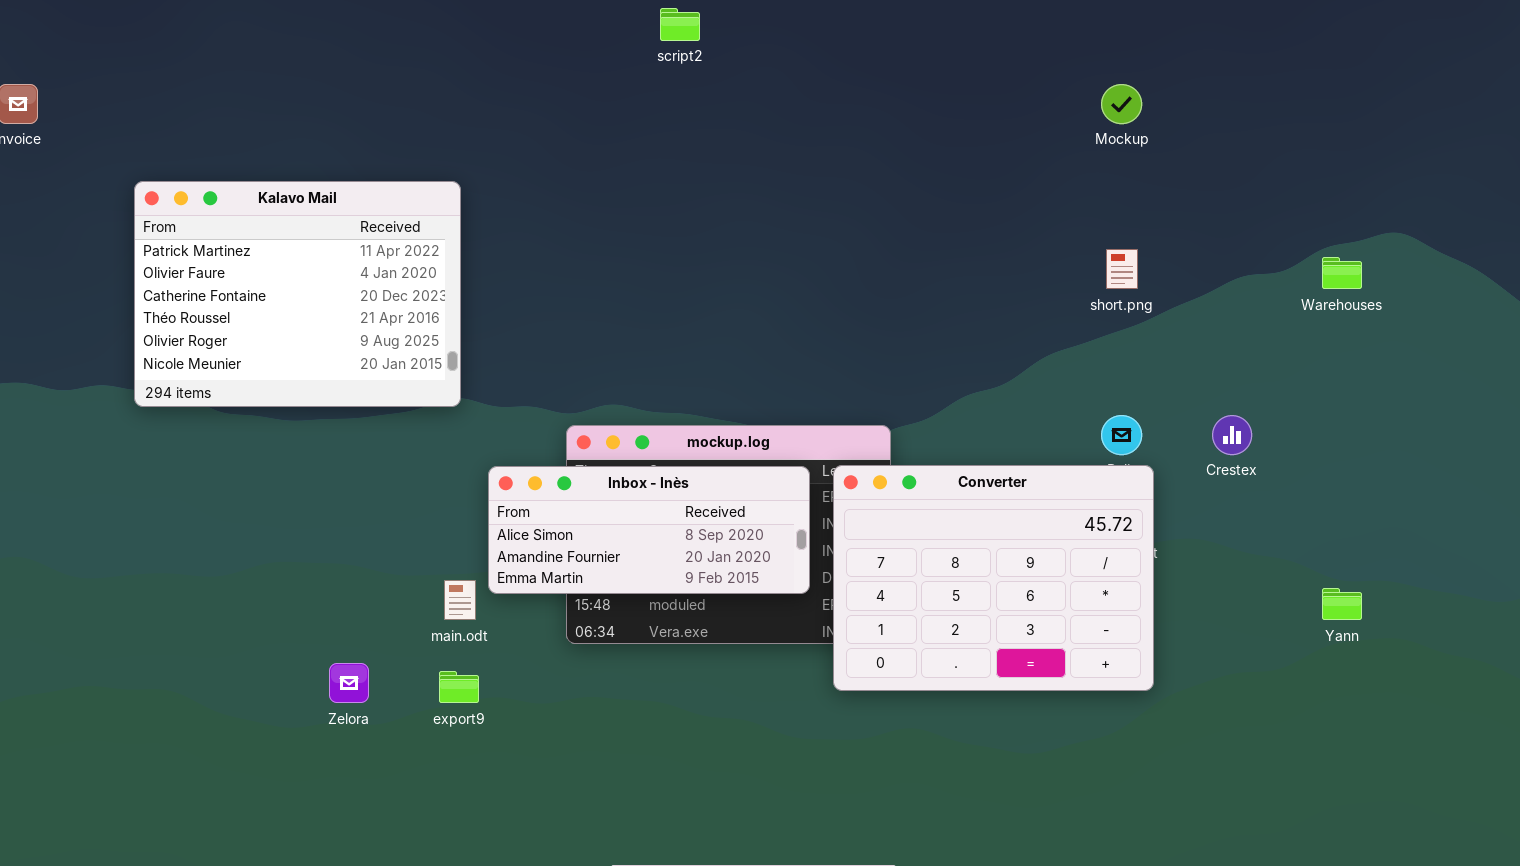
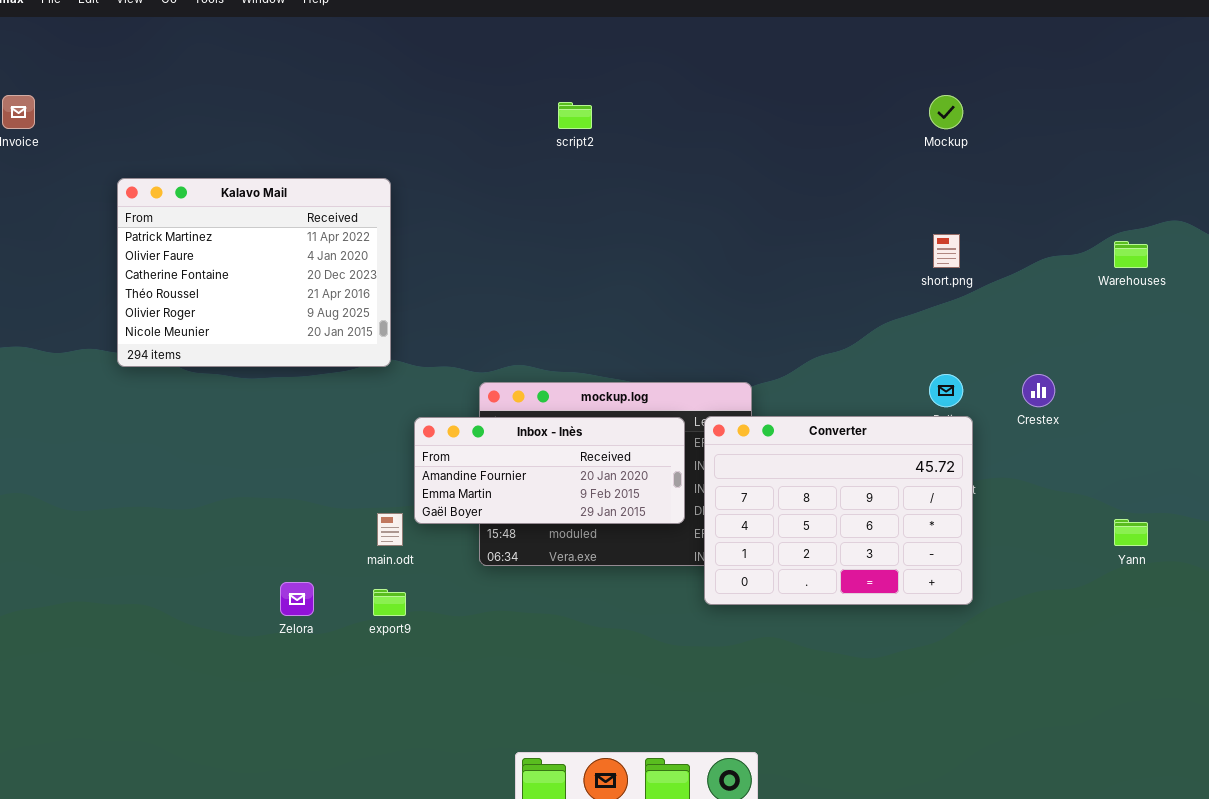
script2: [660,8,700,41] -> [558,102,592,129], moved
Inbox - Inès: [488,466,810,594] -> [414,417,685,524], scrolled down 1 row

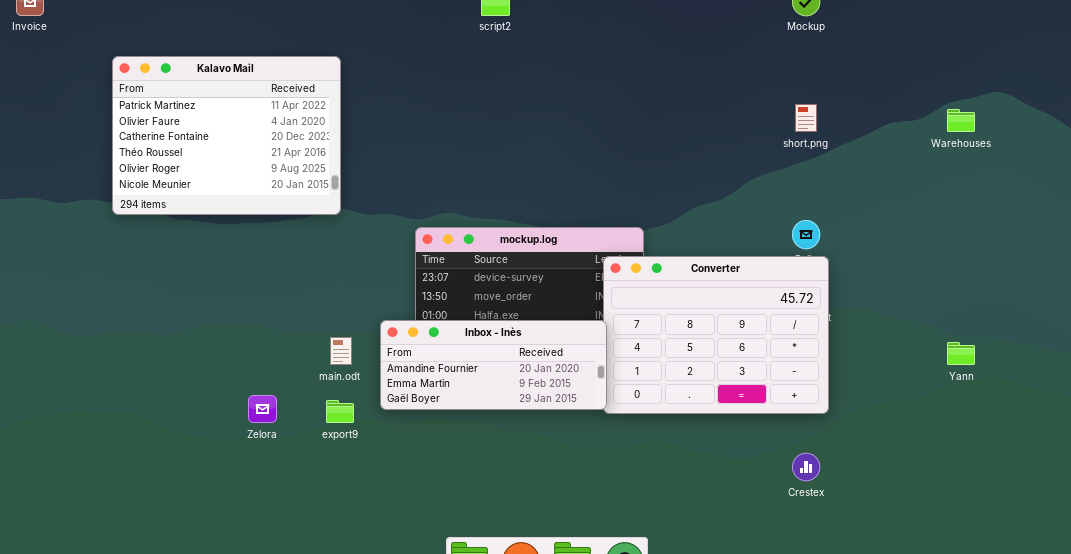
Crestex: [1022,374,1055,407] -> [792,453,820,481], moved
Inbox - Inès: [414,417,685,524] -> [380,320,607,410], moved

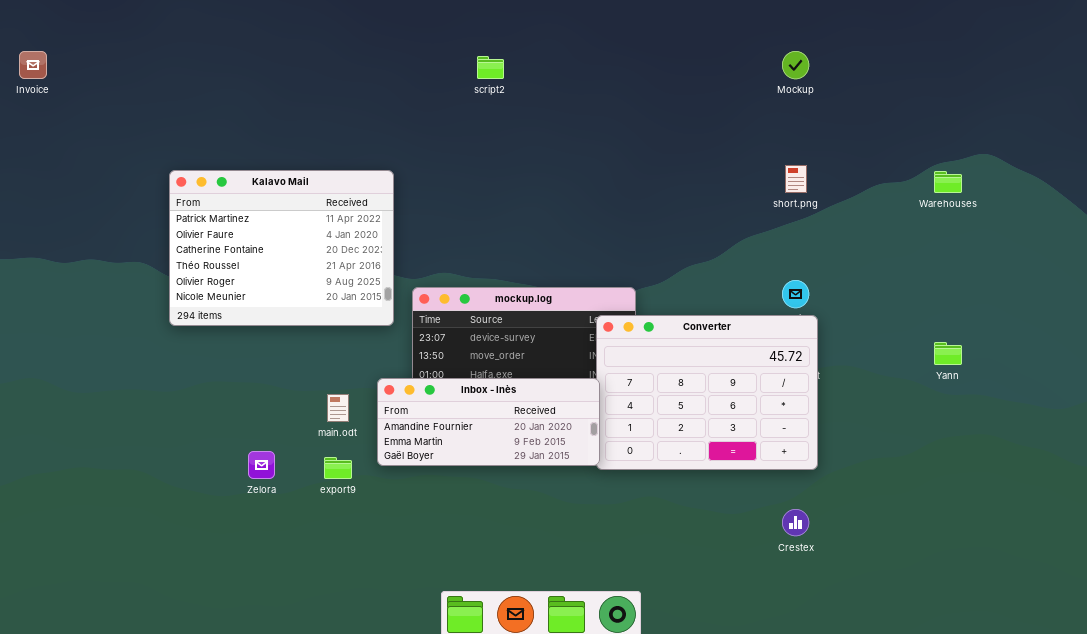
Kalavo Mail: [112,56,341,215] -> [169,170,394,326], moved
Yann: [947,342,975,365] -> [934,342,962,365], moved

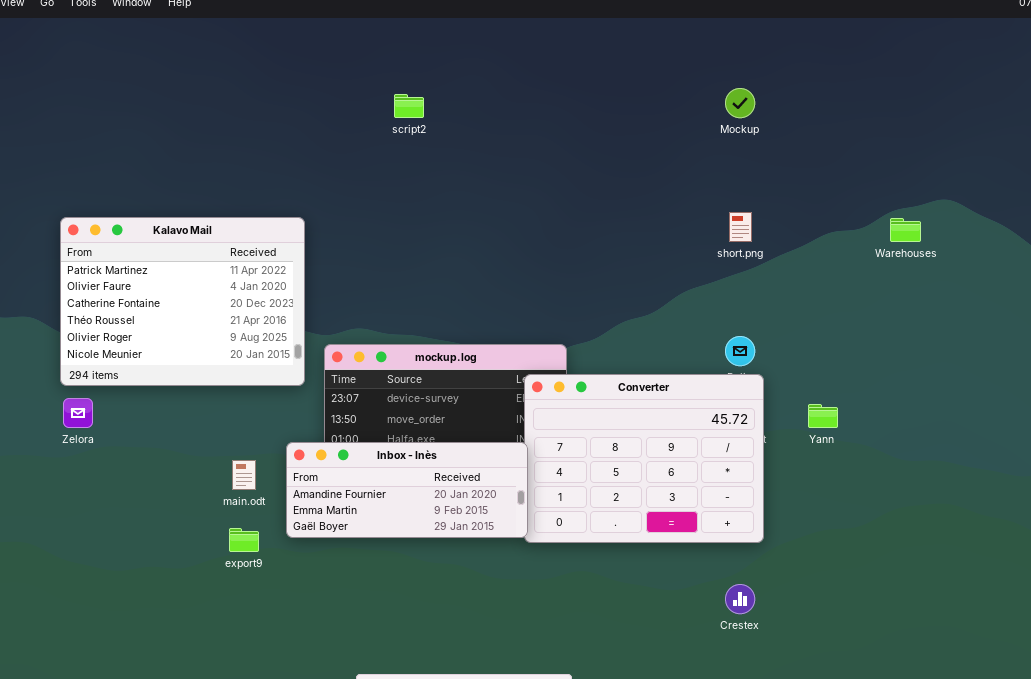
Yann: [934,342,962,365] -> [808,404,838,428], moved
Zelora: [248,451,275,479] -> [63,398,93,428], moved

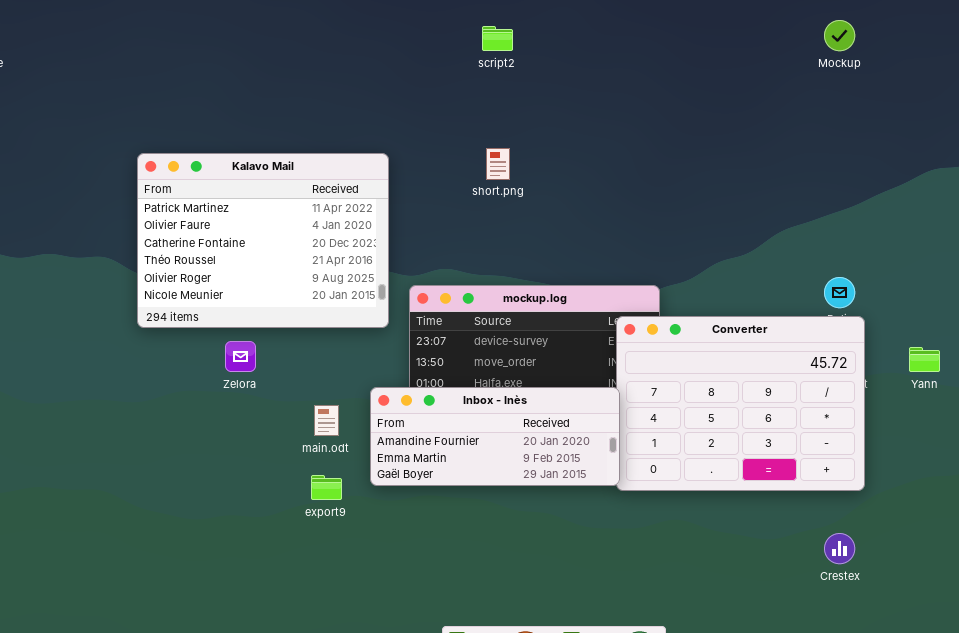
short.png: [729,212,752,242] -> [486,148,510,180], moved
Zelora: [63,398,93,428] -> [225,341,256,372], moved

